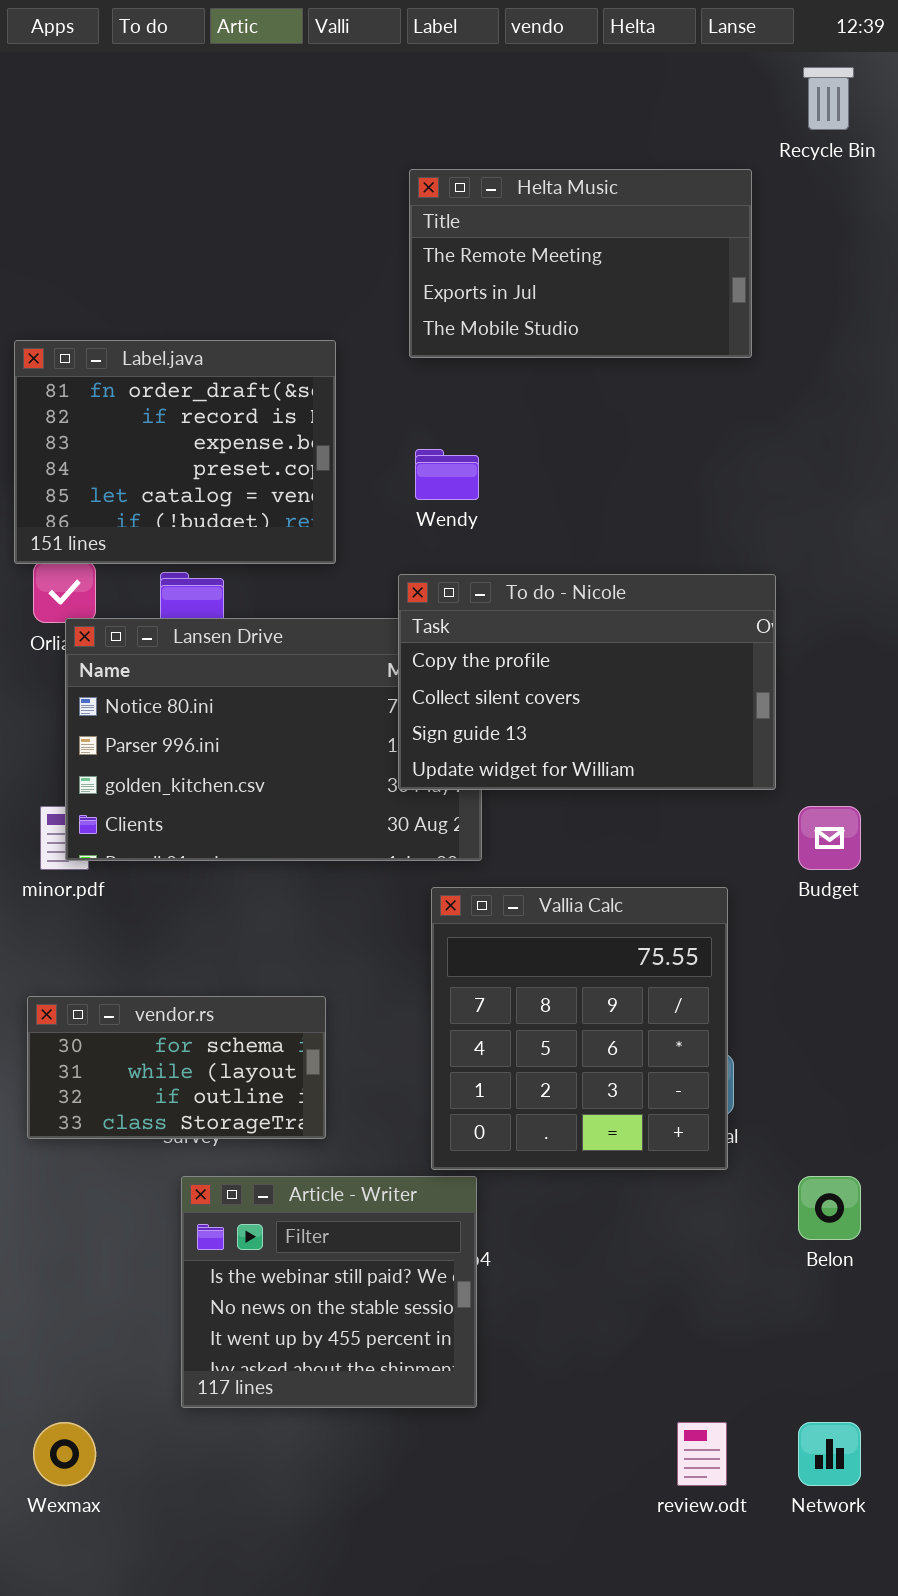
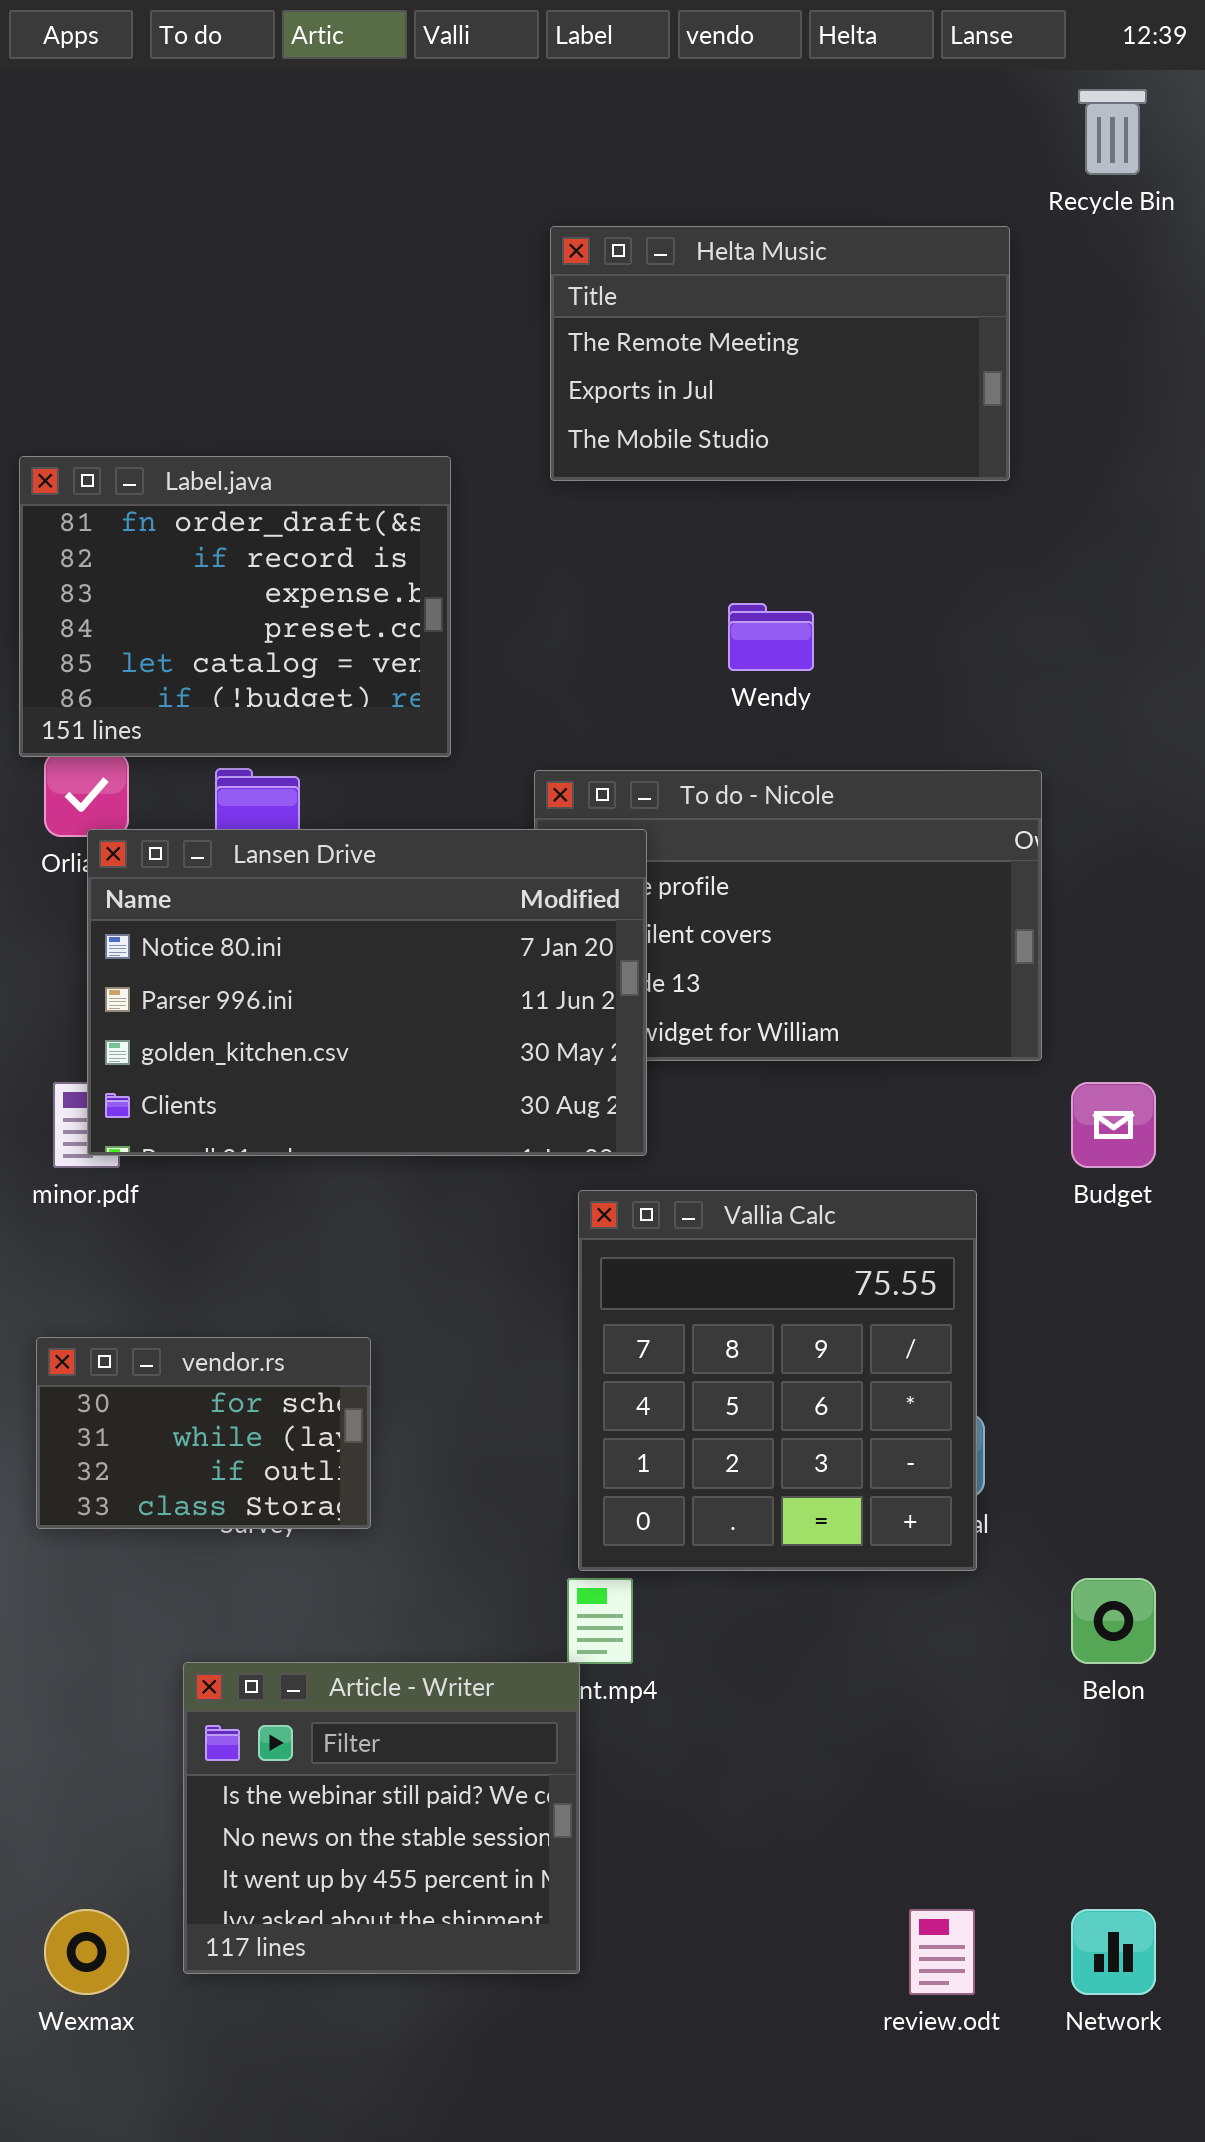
Wendy: [415,449,479,500] -> [728,603,814,671], moved
Lansen Drive: [65,618,482,861] -> [87,829,647,1156], raised
vendor.rs: [27,996,326,1139] -> [36,1337,371,1529], resized
Article - Writer: [181,1176,477,1408] -> [183,1662,580,1974], moved

